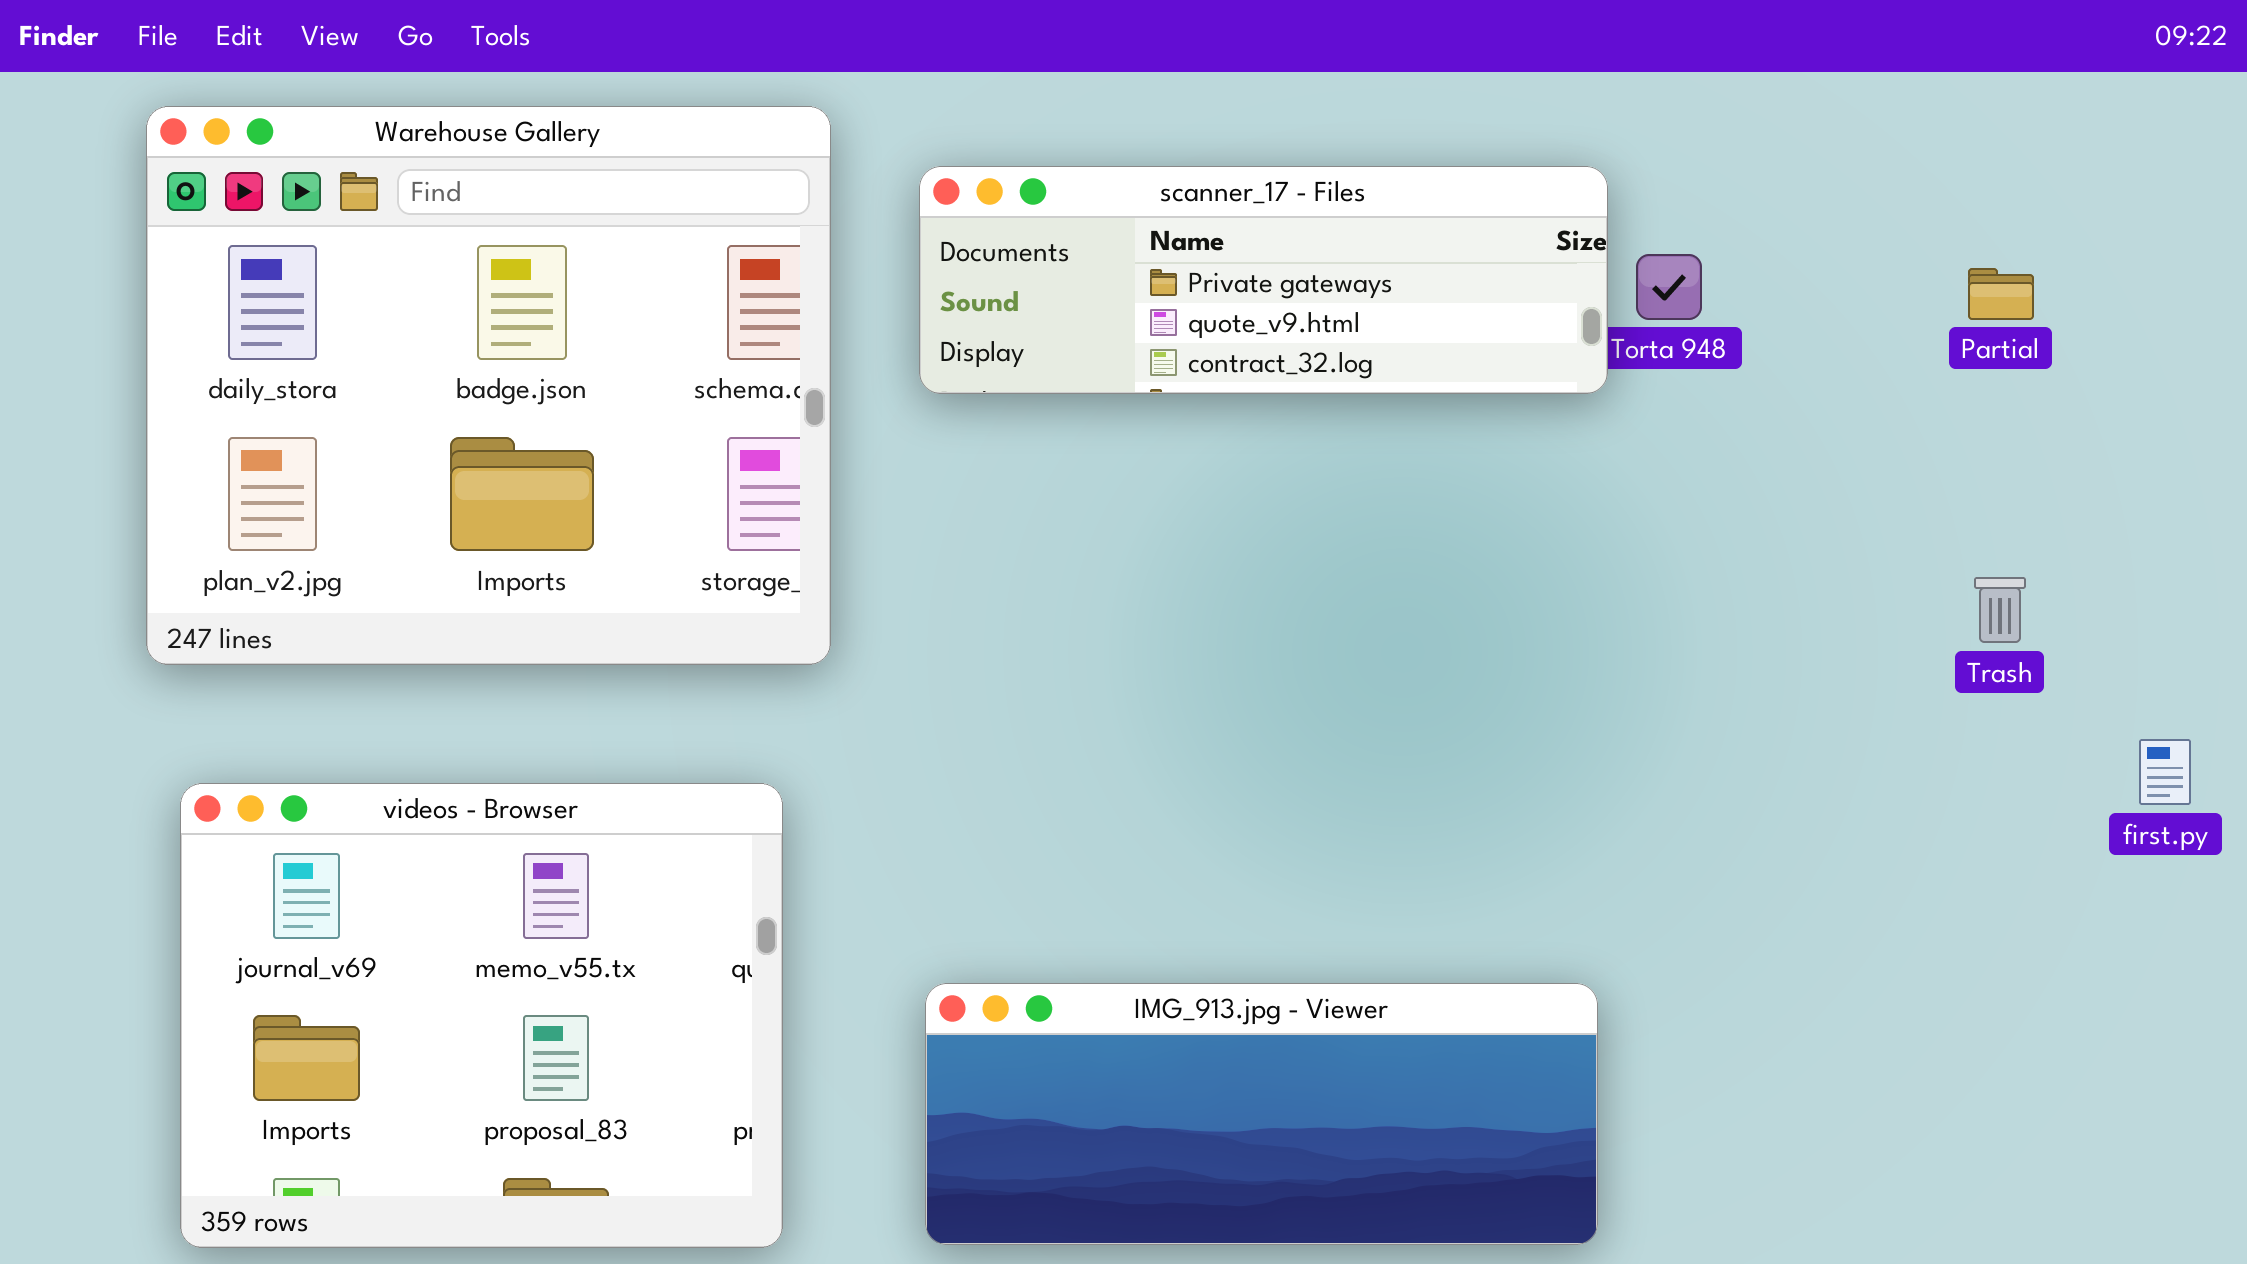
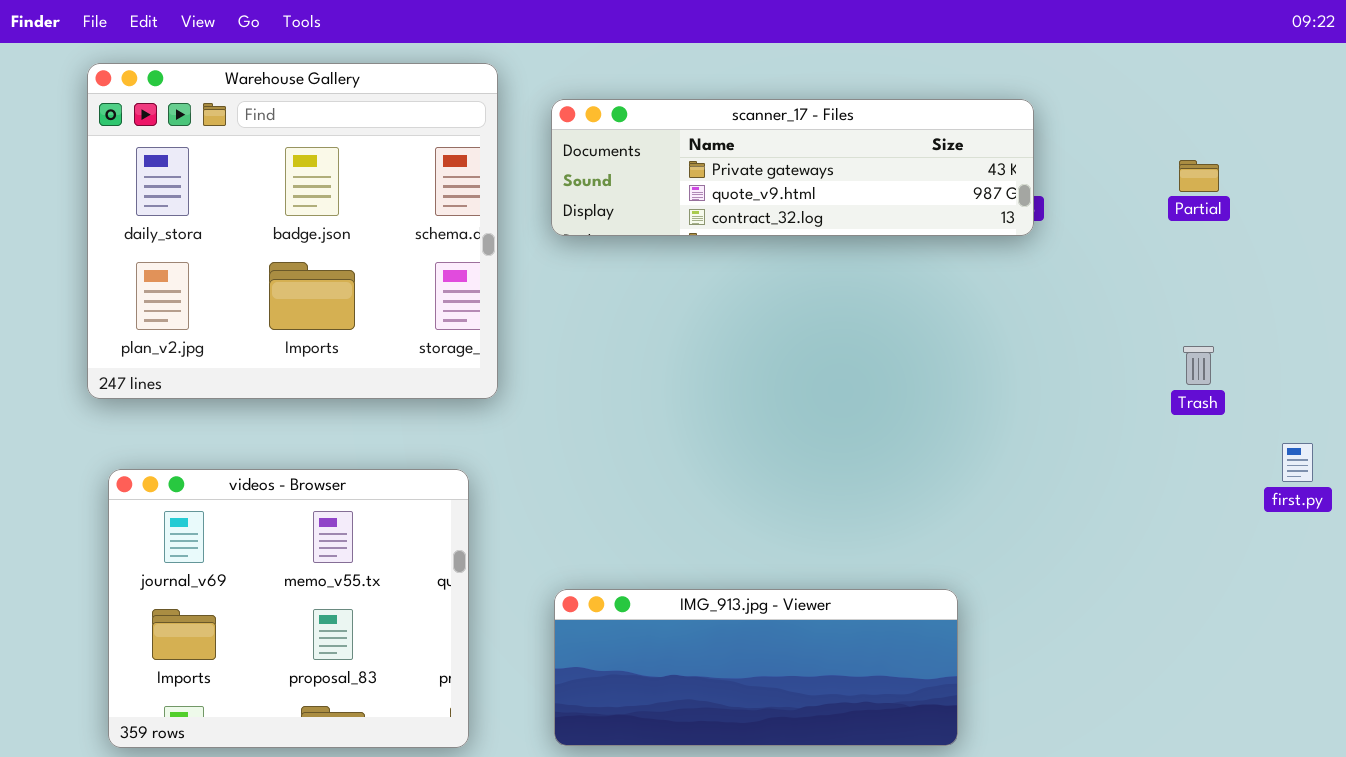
scanner_17 - Files: [919,166,1608,394] -> [551,99,1034,236], resized

